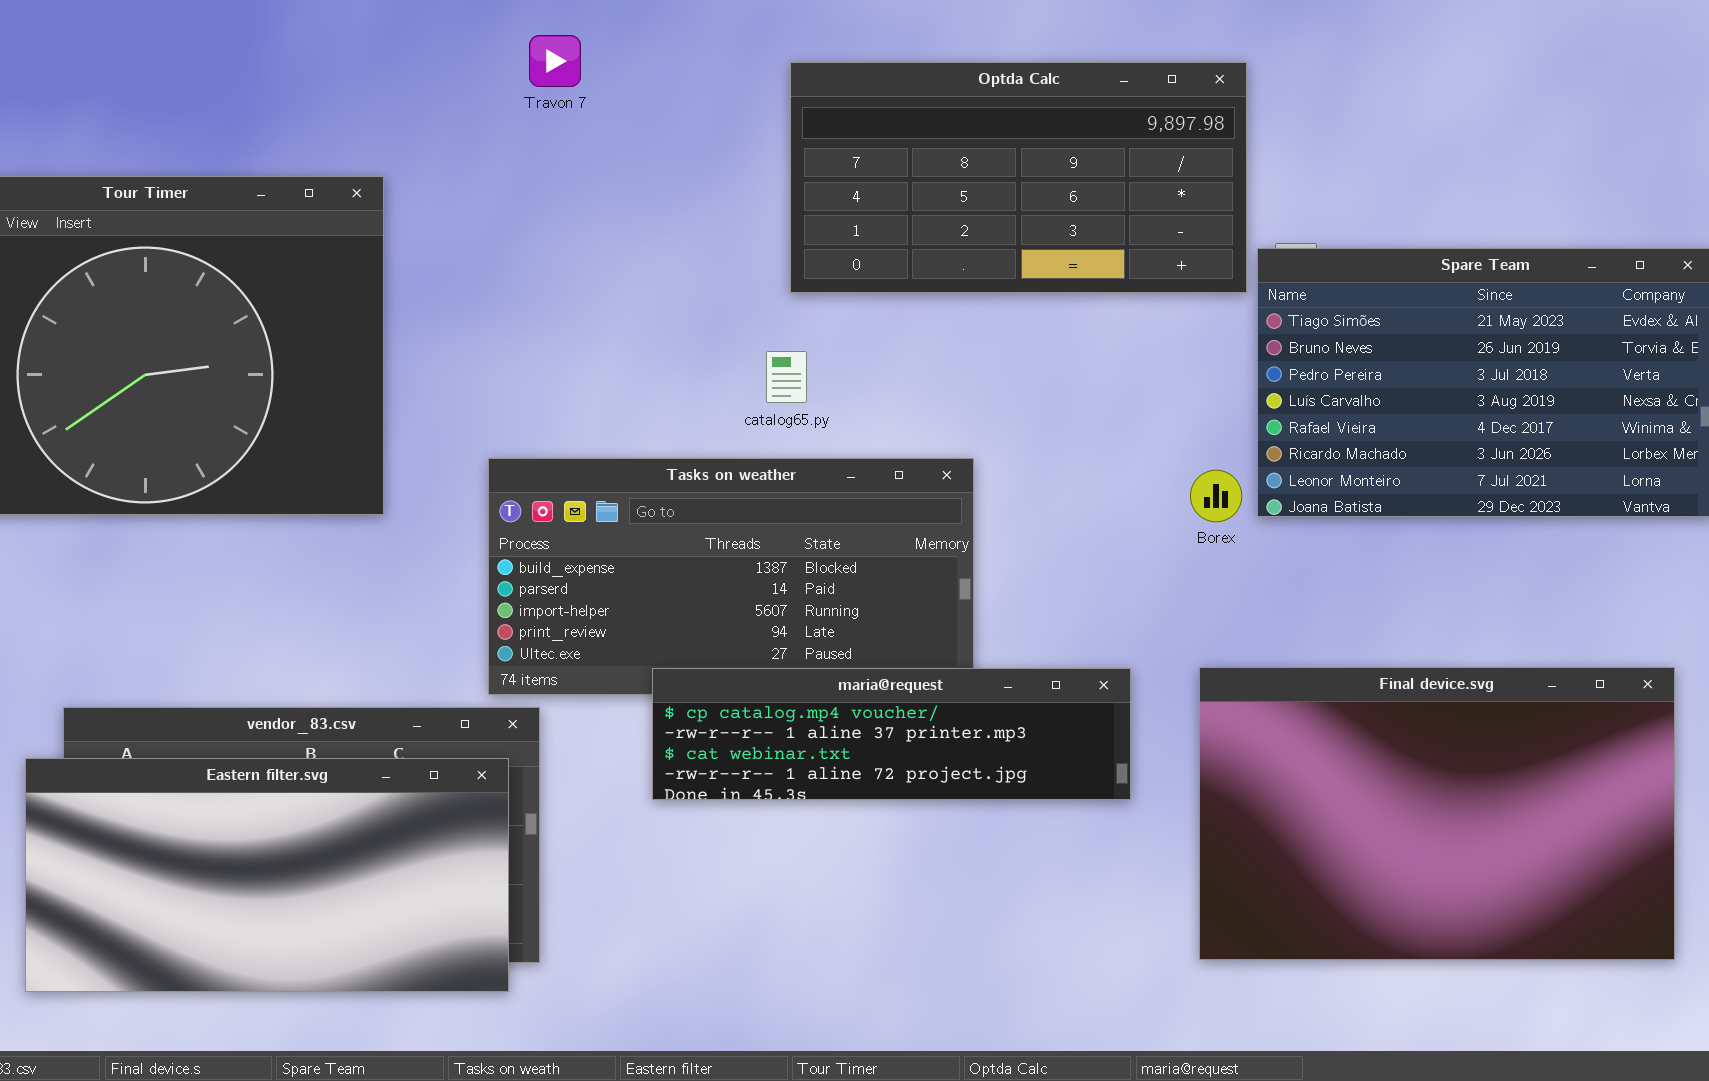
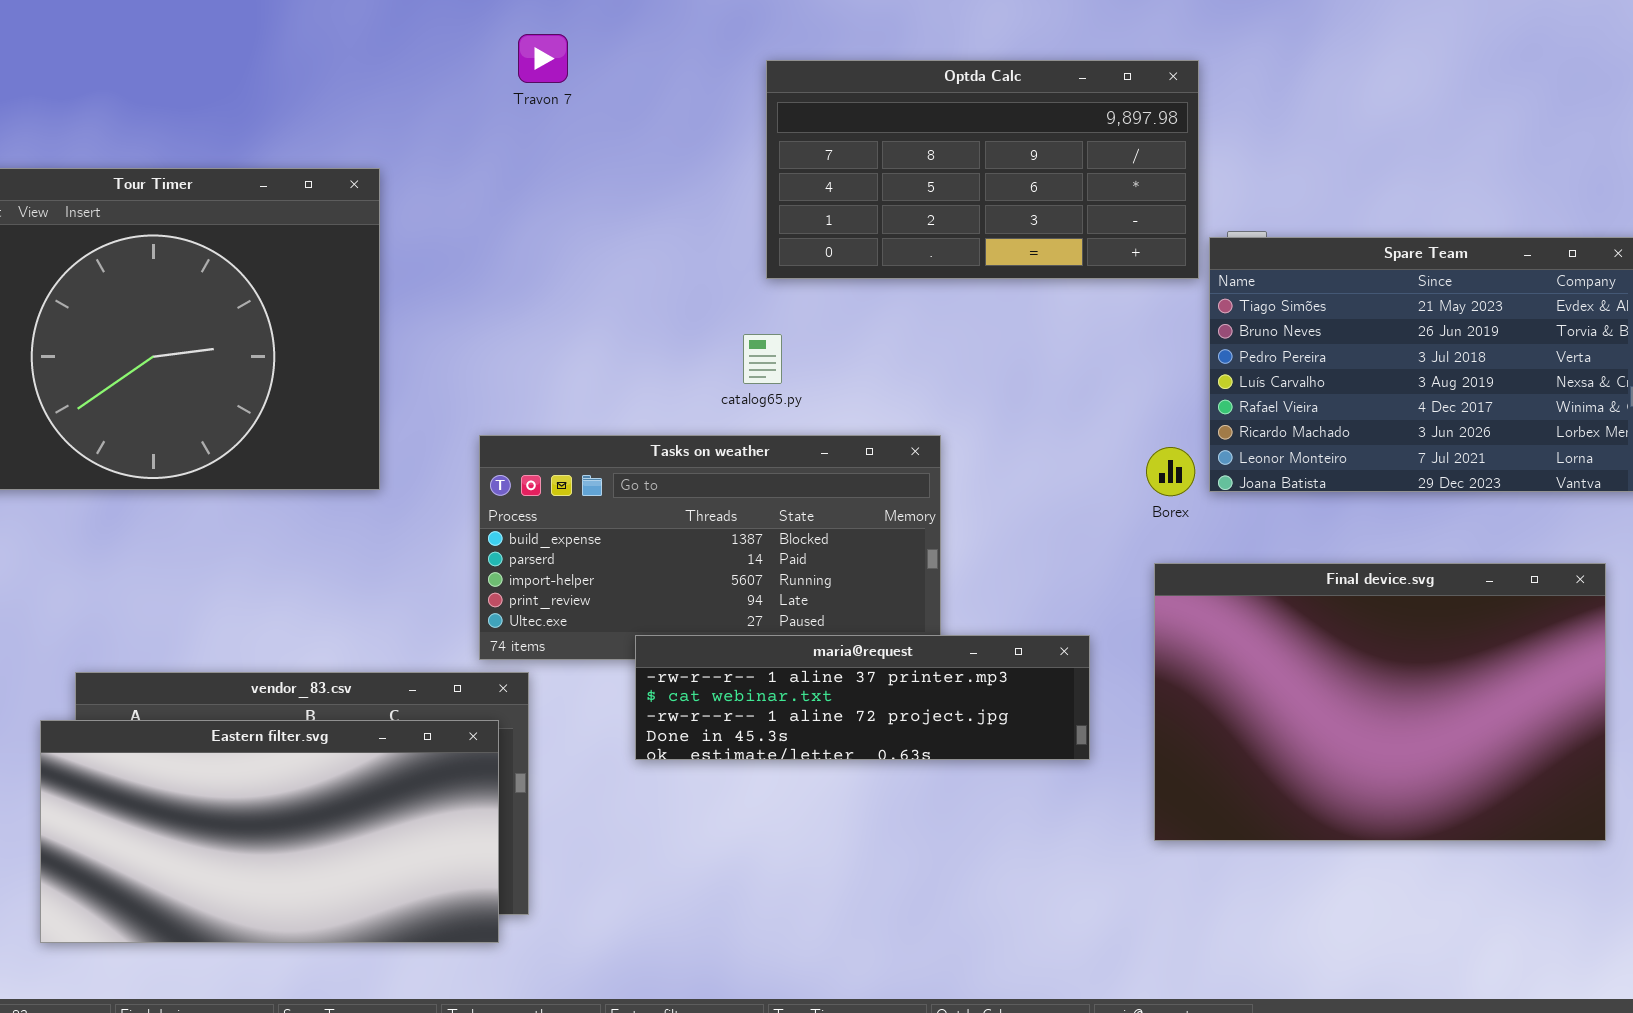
Final device.svg: [1199,667,1675,960] -> [1154,563,1606,841], moved
maria@request: [652,668,1131,800] -> [635,635,1090,760], scrolled down 1 row

